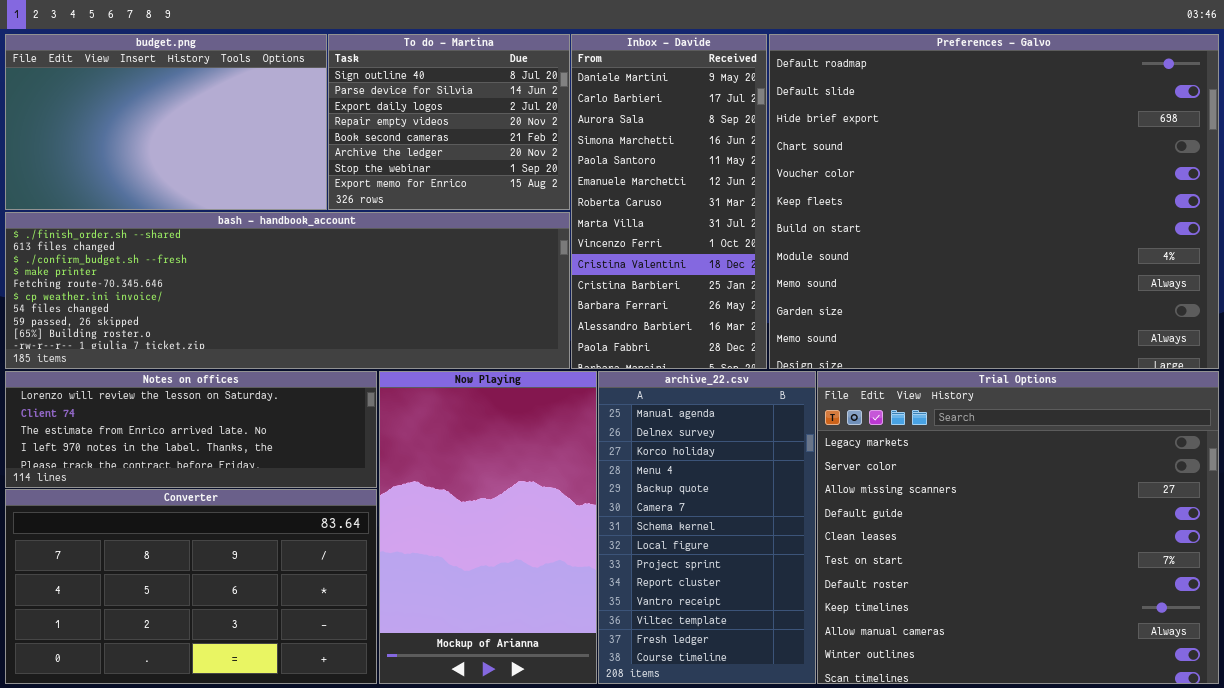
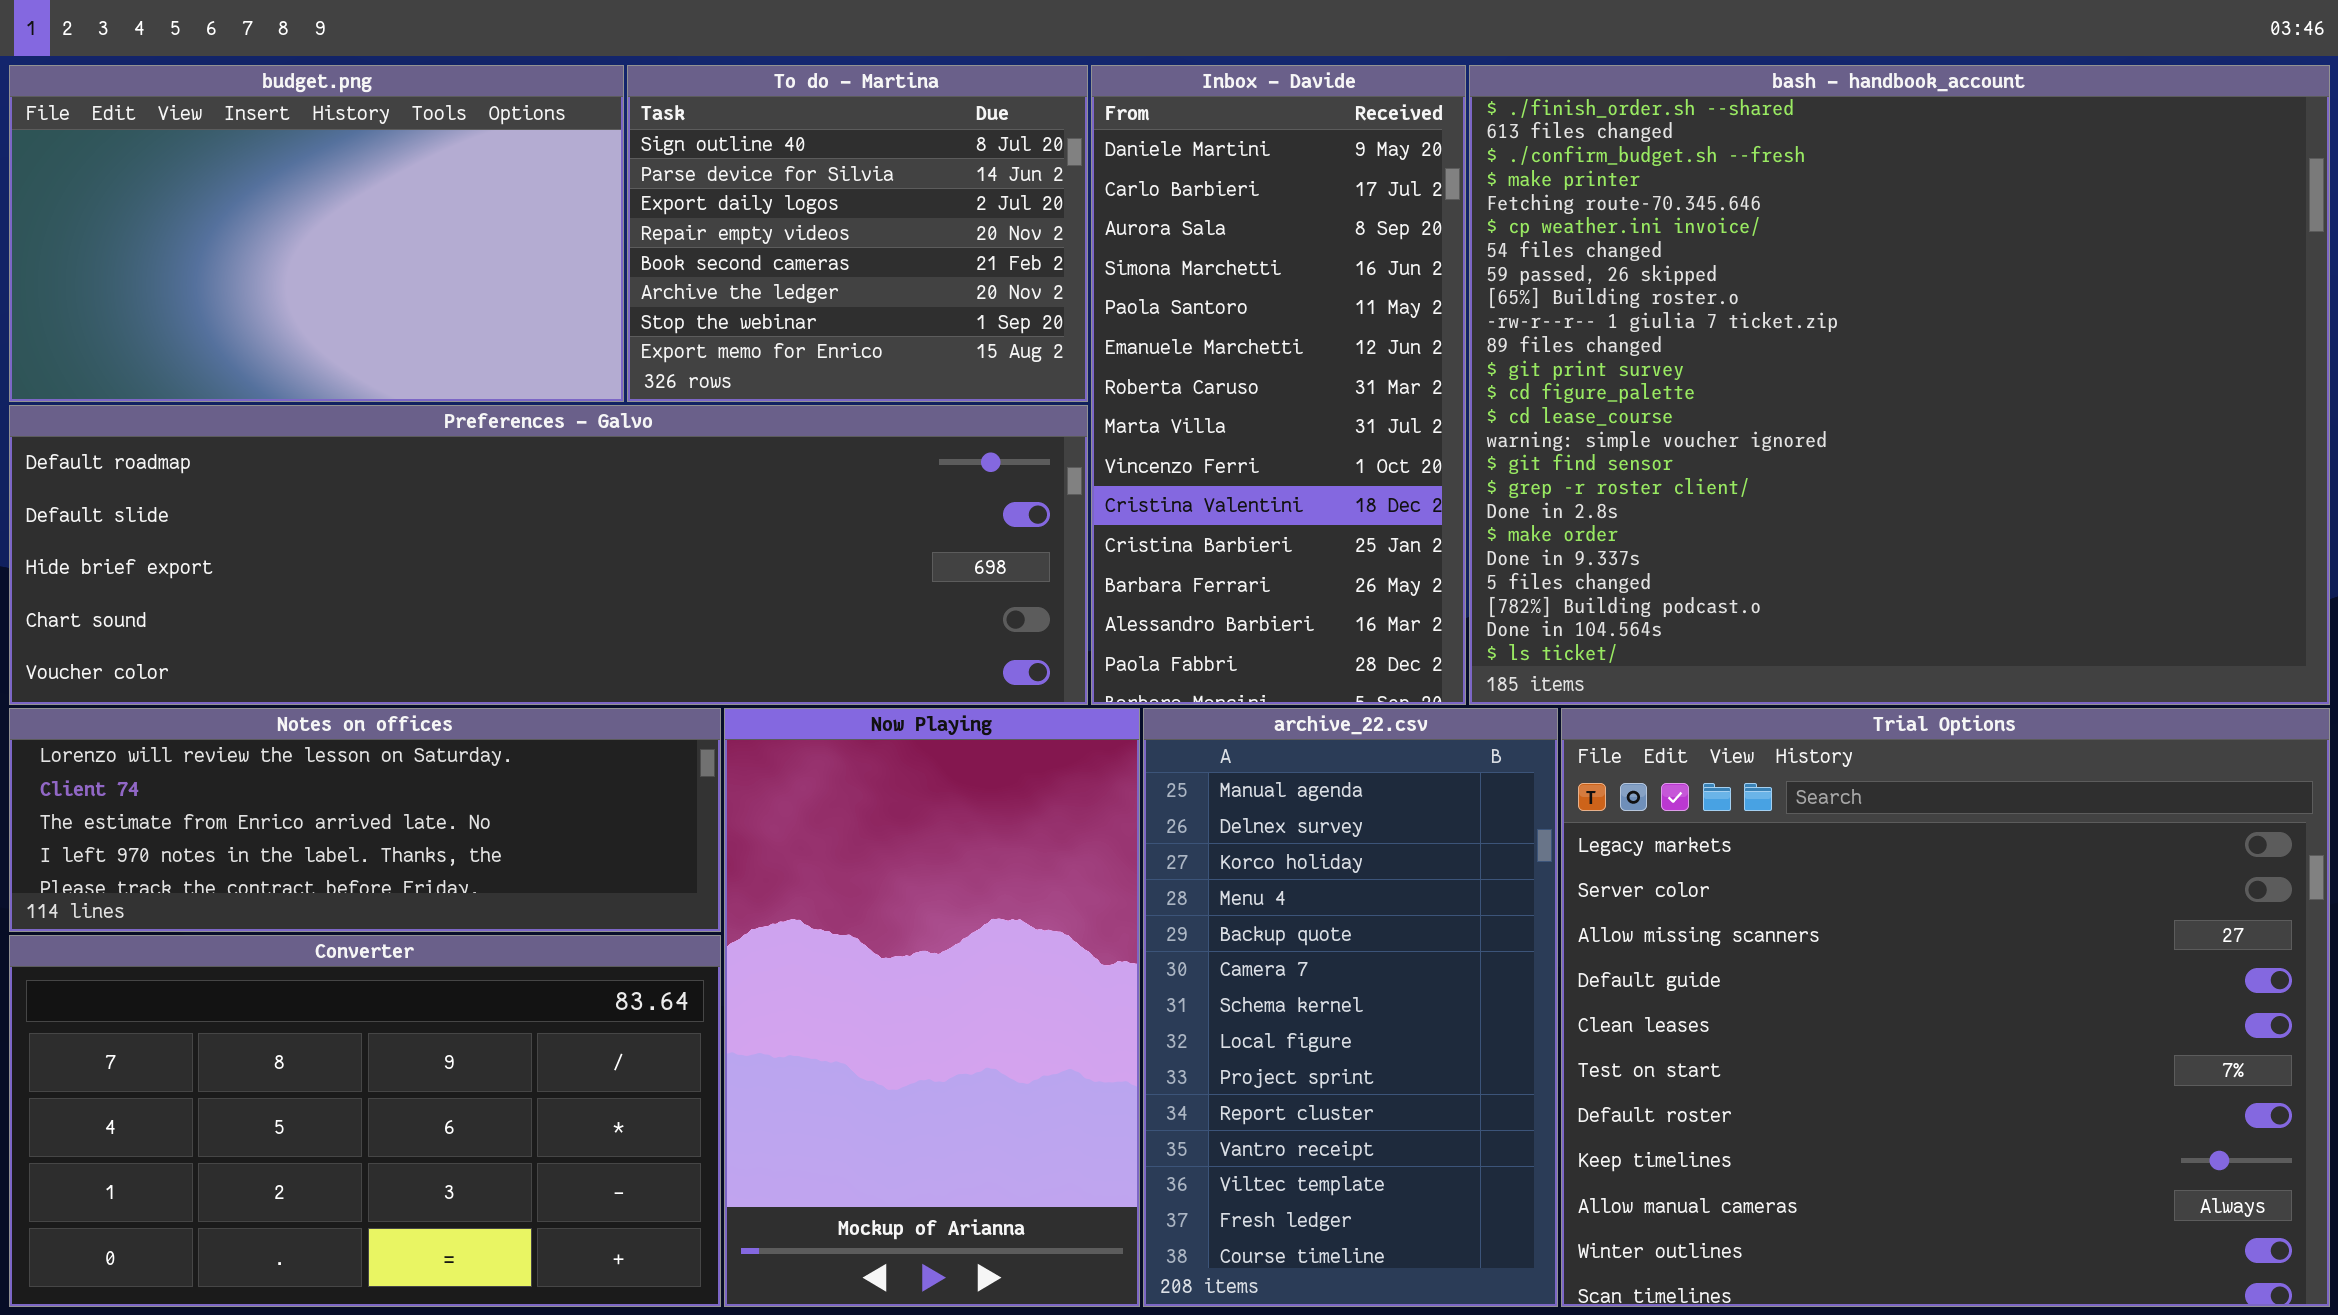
Preferences - Galvo: [769,34,1219,369] -> [9,405,1088,705], moved, resized
bash - handbook_account: [5,212,570,369] -> [1469,65,2330,705], moved, resized

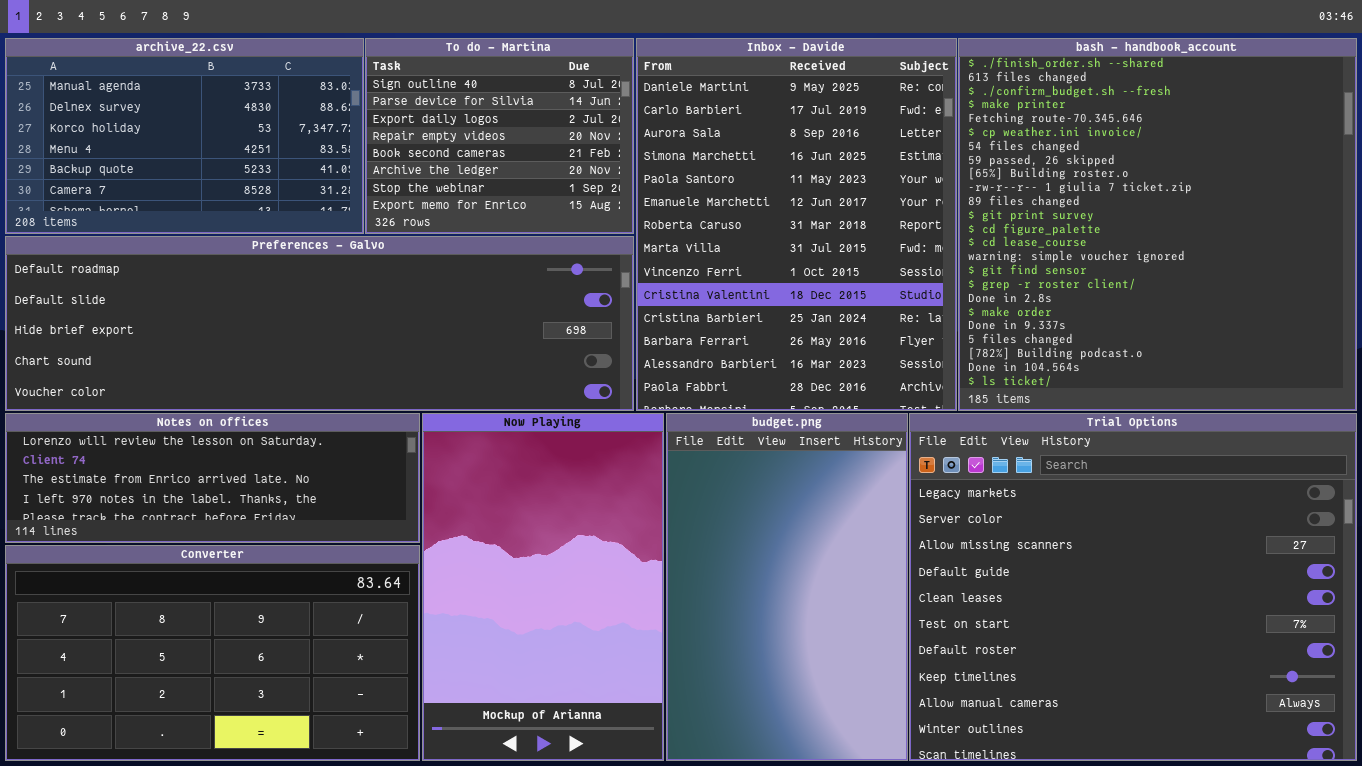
budget.png: [9,65,624,402] -> [666,413,908,761], moved, resized
Inbox - Davide: [1091,65,1466,705] -> [636,38,957,411], resized
bash - handbook_account: [1469,65,2330,705] -> [958,38,1357,411], resized
archive_22.csv: [1143,708,1558,1307] -> [5,38,364,234], moved, resized

